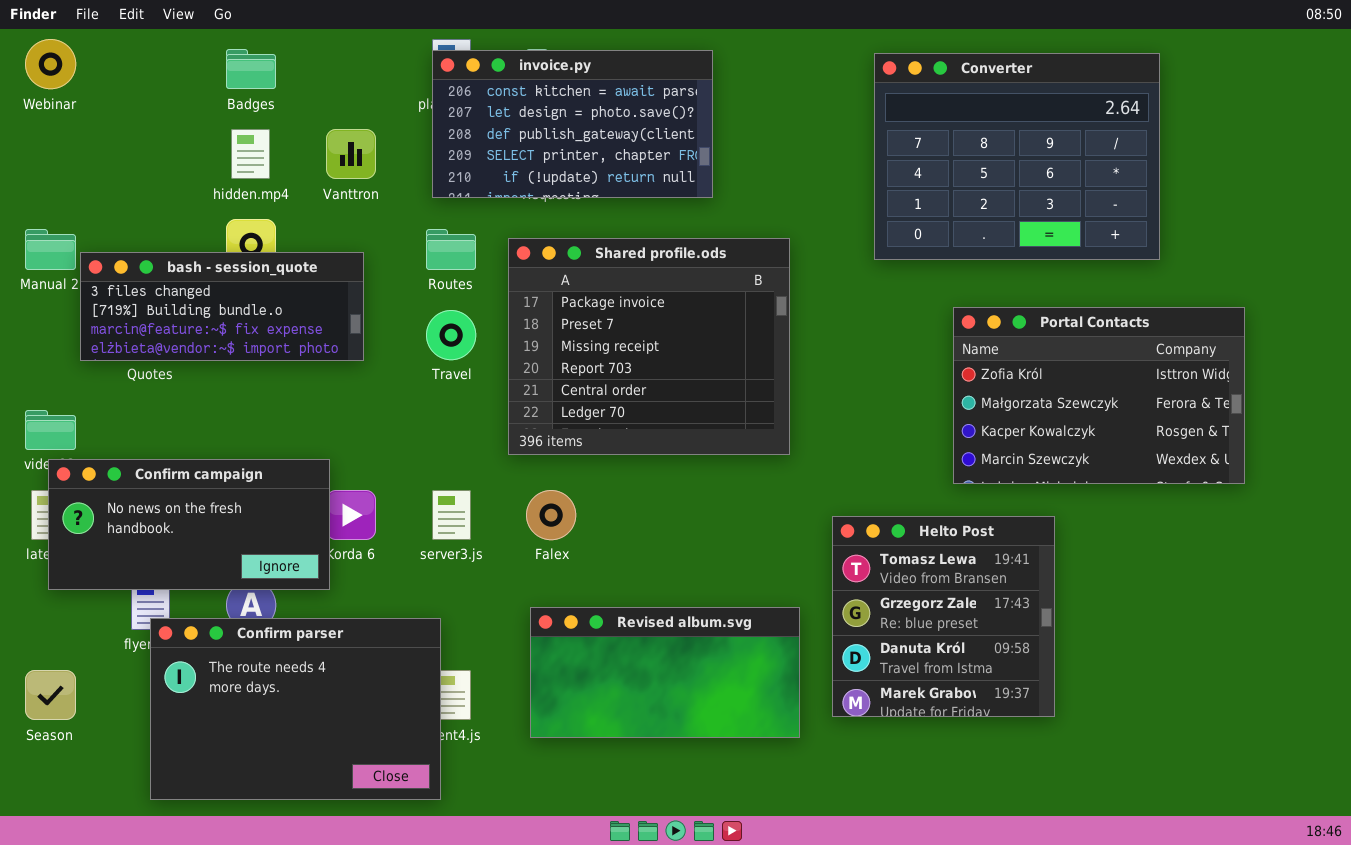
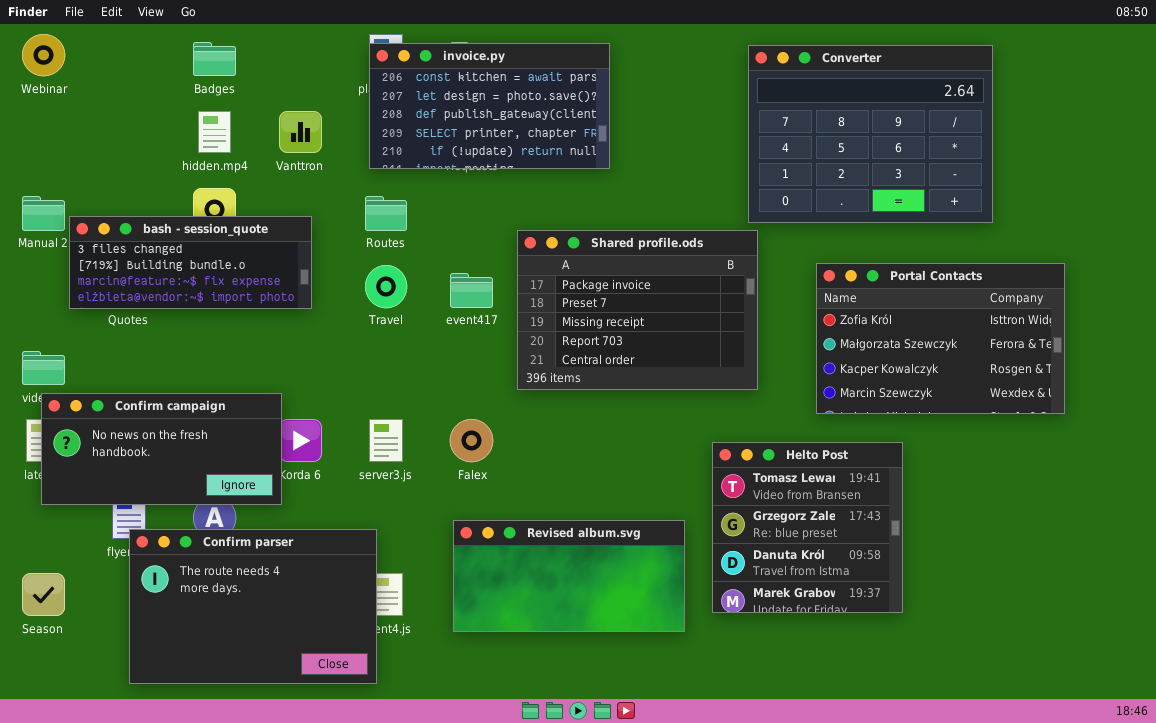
Shared profile.ods: [508,238,790,455] -> [517,230,758,390], moved, resized

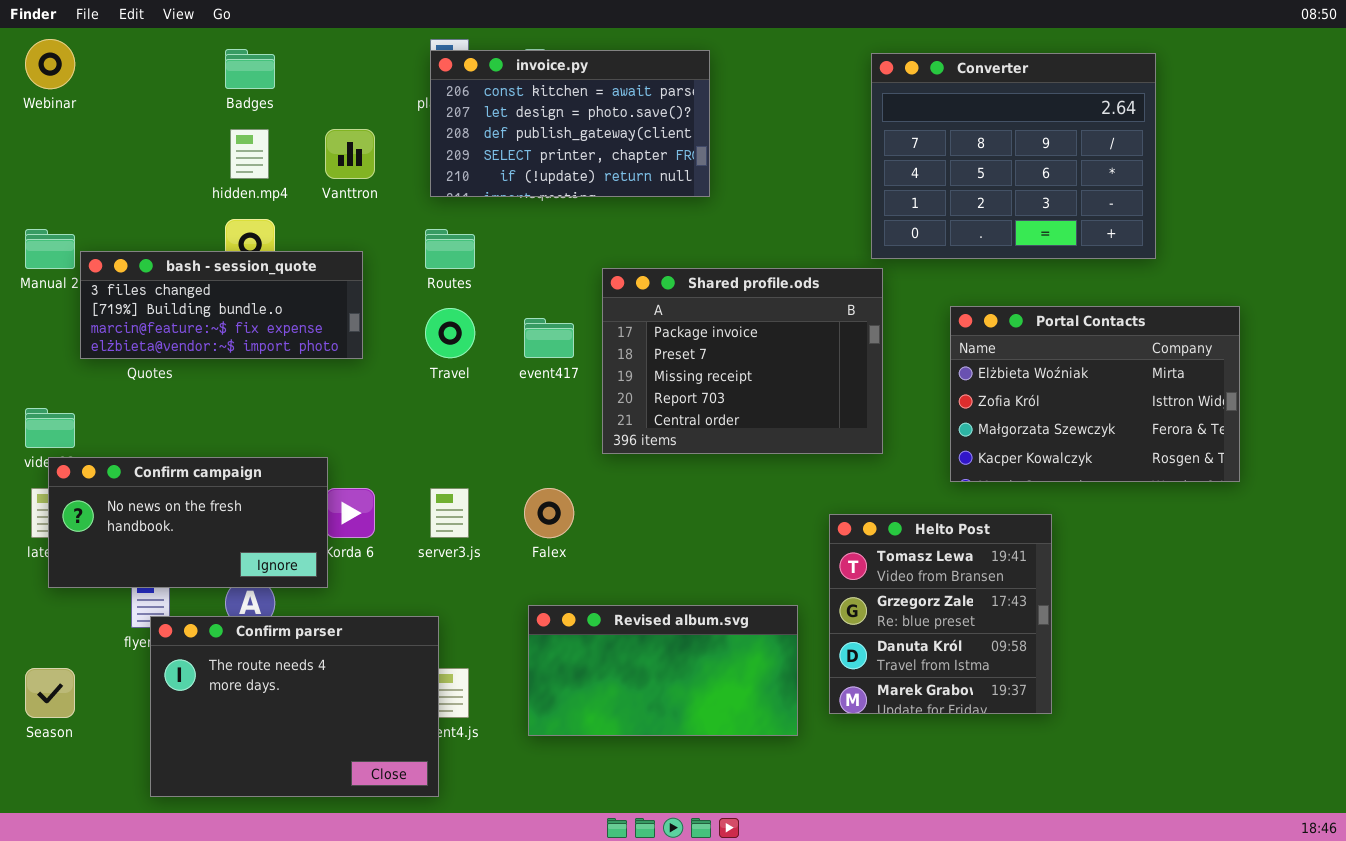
Portal Contacts: [816,263,1065,414] -> [950,306,1240,482], scrolled up 1 row

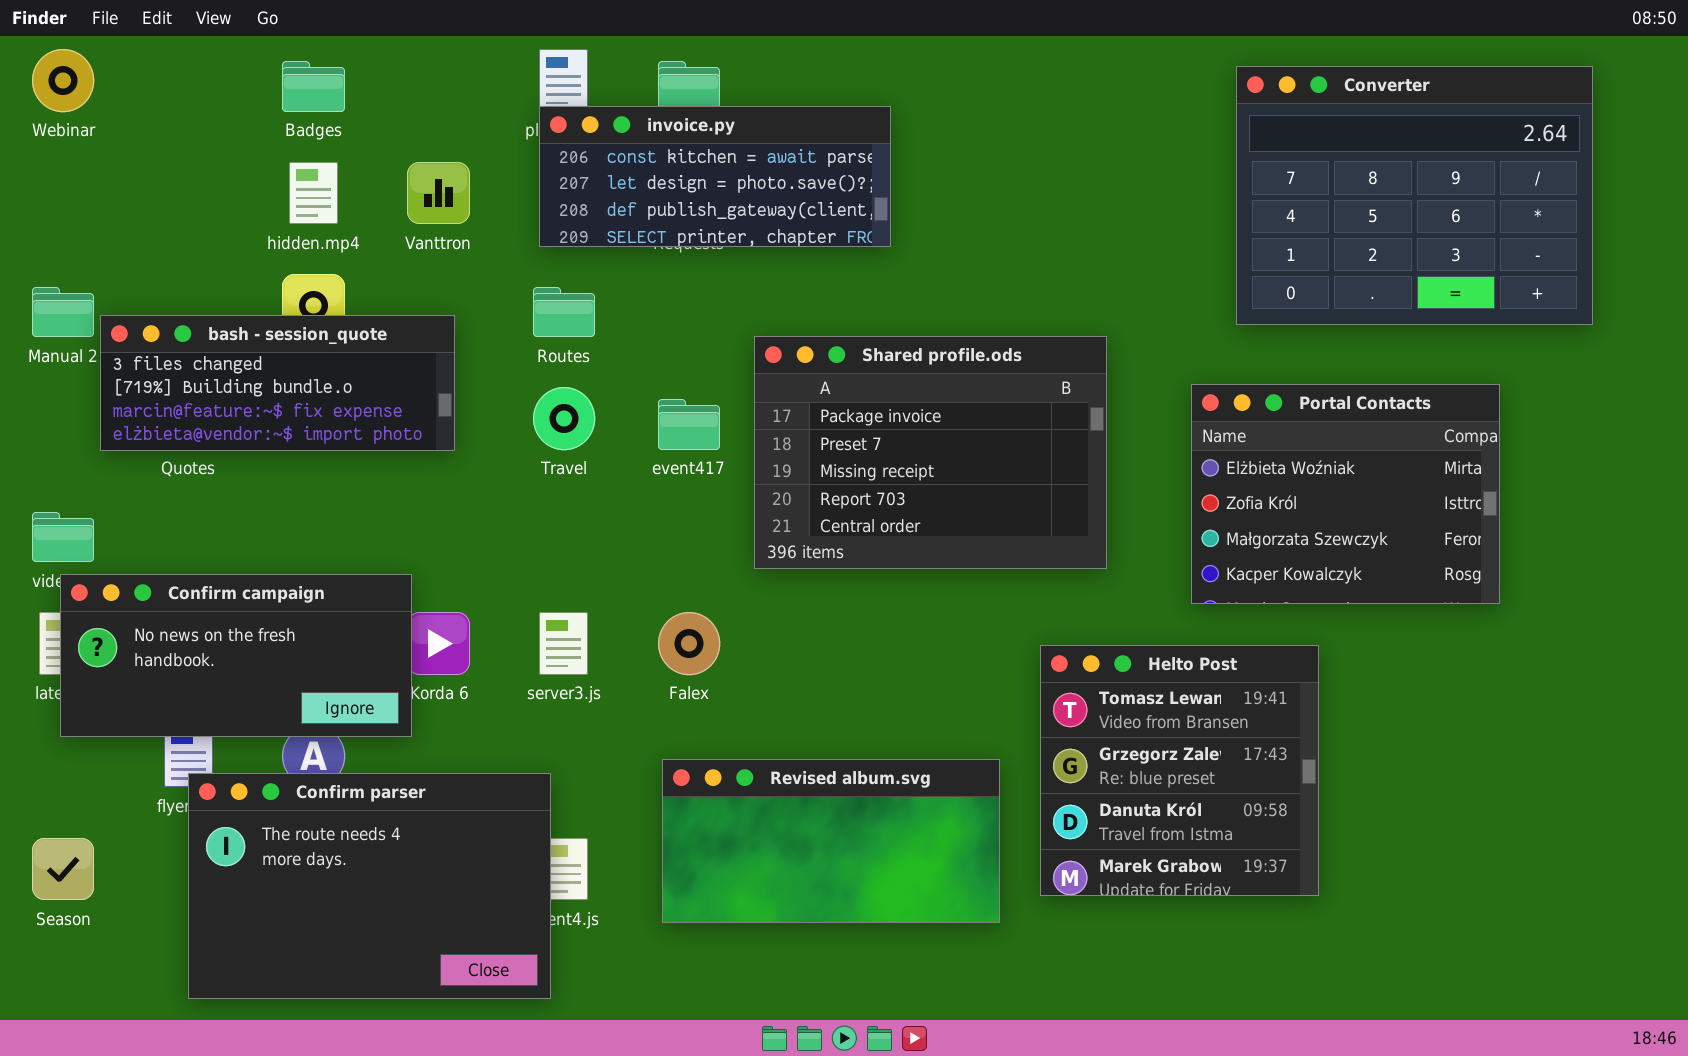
invoice.py: [430,50,710,197] -> [539,106,891,247], resized
Converter: [871,53,1156,259] -> [1236,66,1593,325], moved
Portal Contacts: [950,306,1240,482] -> [1191,384,1500,604], resized

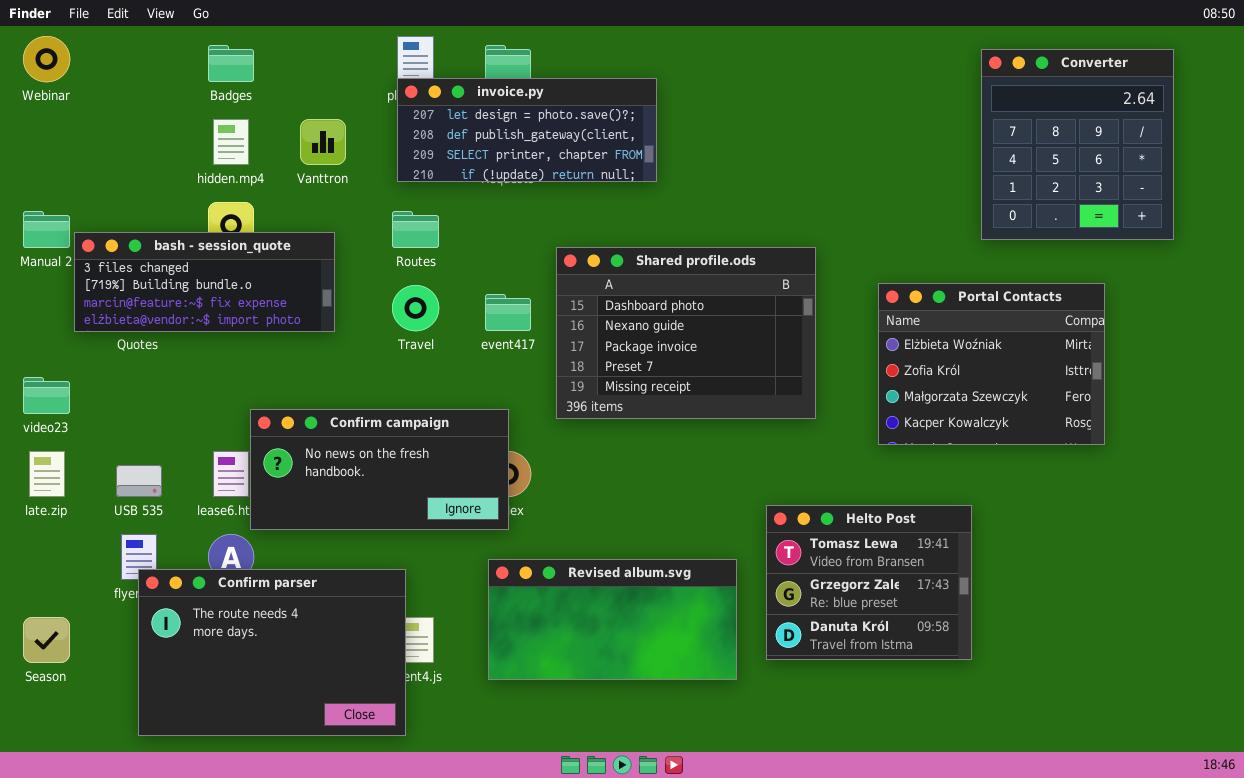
Converter: [1236,66,1593,325] -> [981,49,1174,240], resized
invoice.py: [539,106,891,247] -> [397,78,657,182], scrolled down 1 row
Shared profile.ods: [754,336,1107,569] -> [556,247,816,419], scrolled up 2 rows
Confirm campaign: [60,574,412,737] -> [250,409,509,530], moved
Helto Post: [1040,645,1319,896] -> [766,505,972,660], resized

